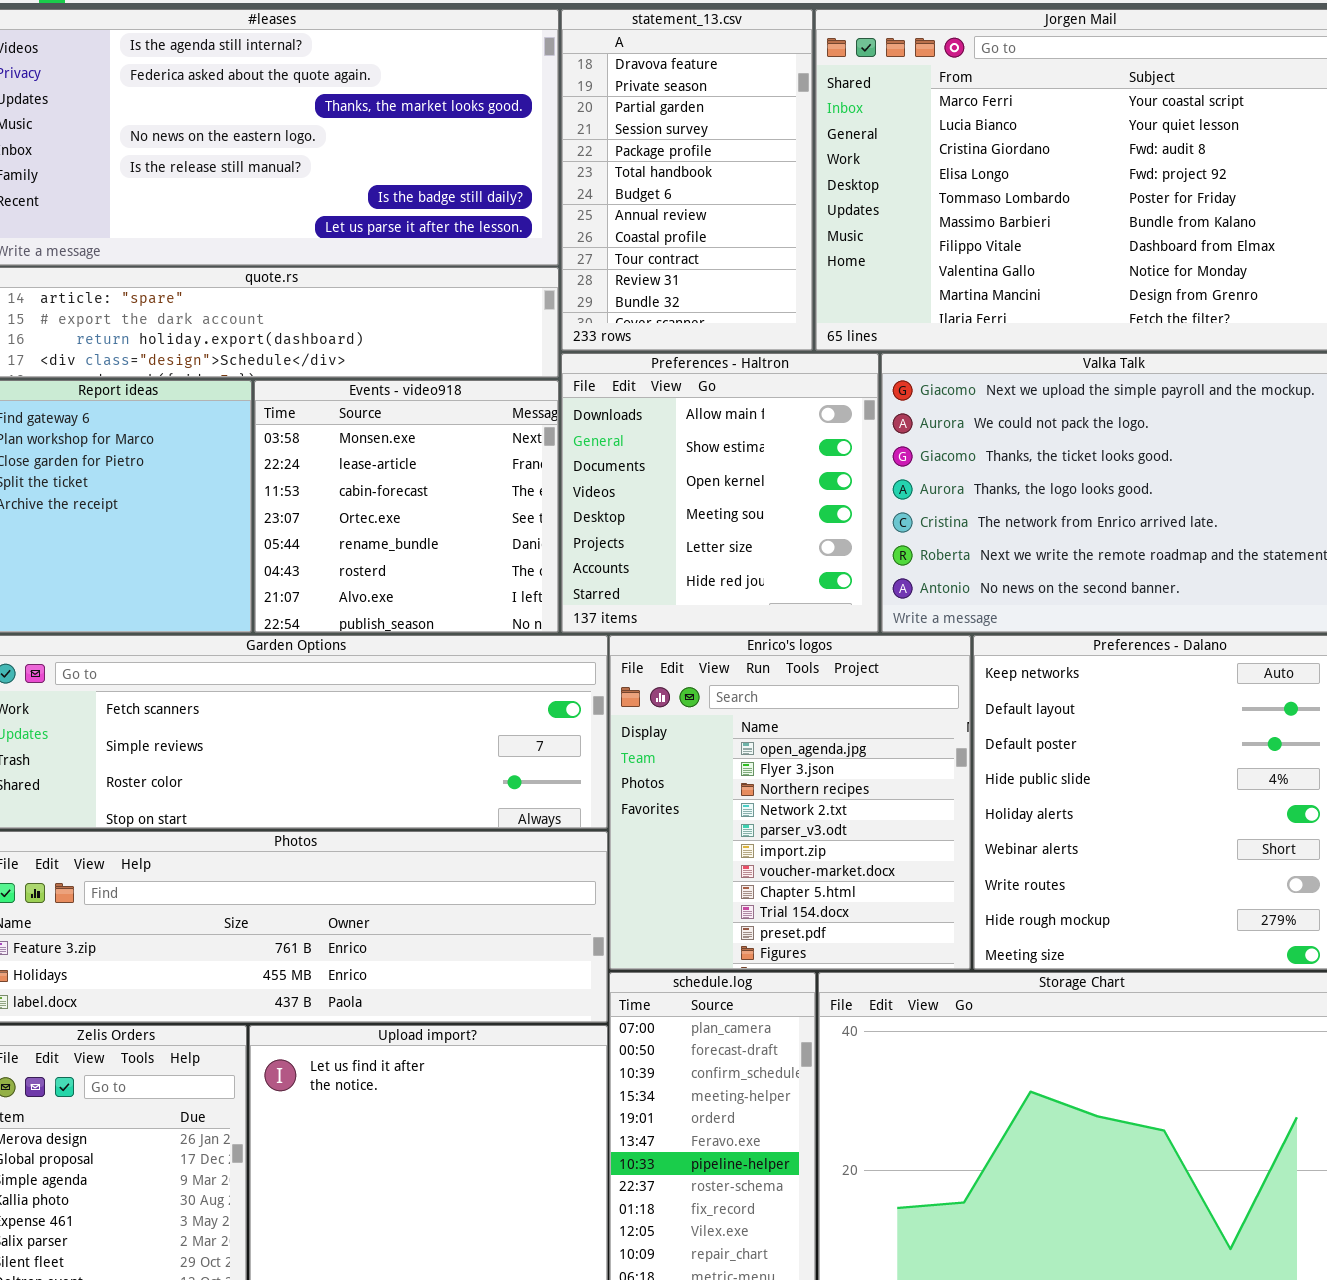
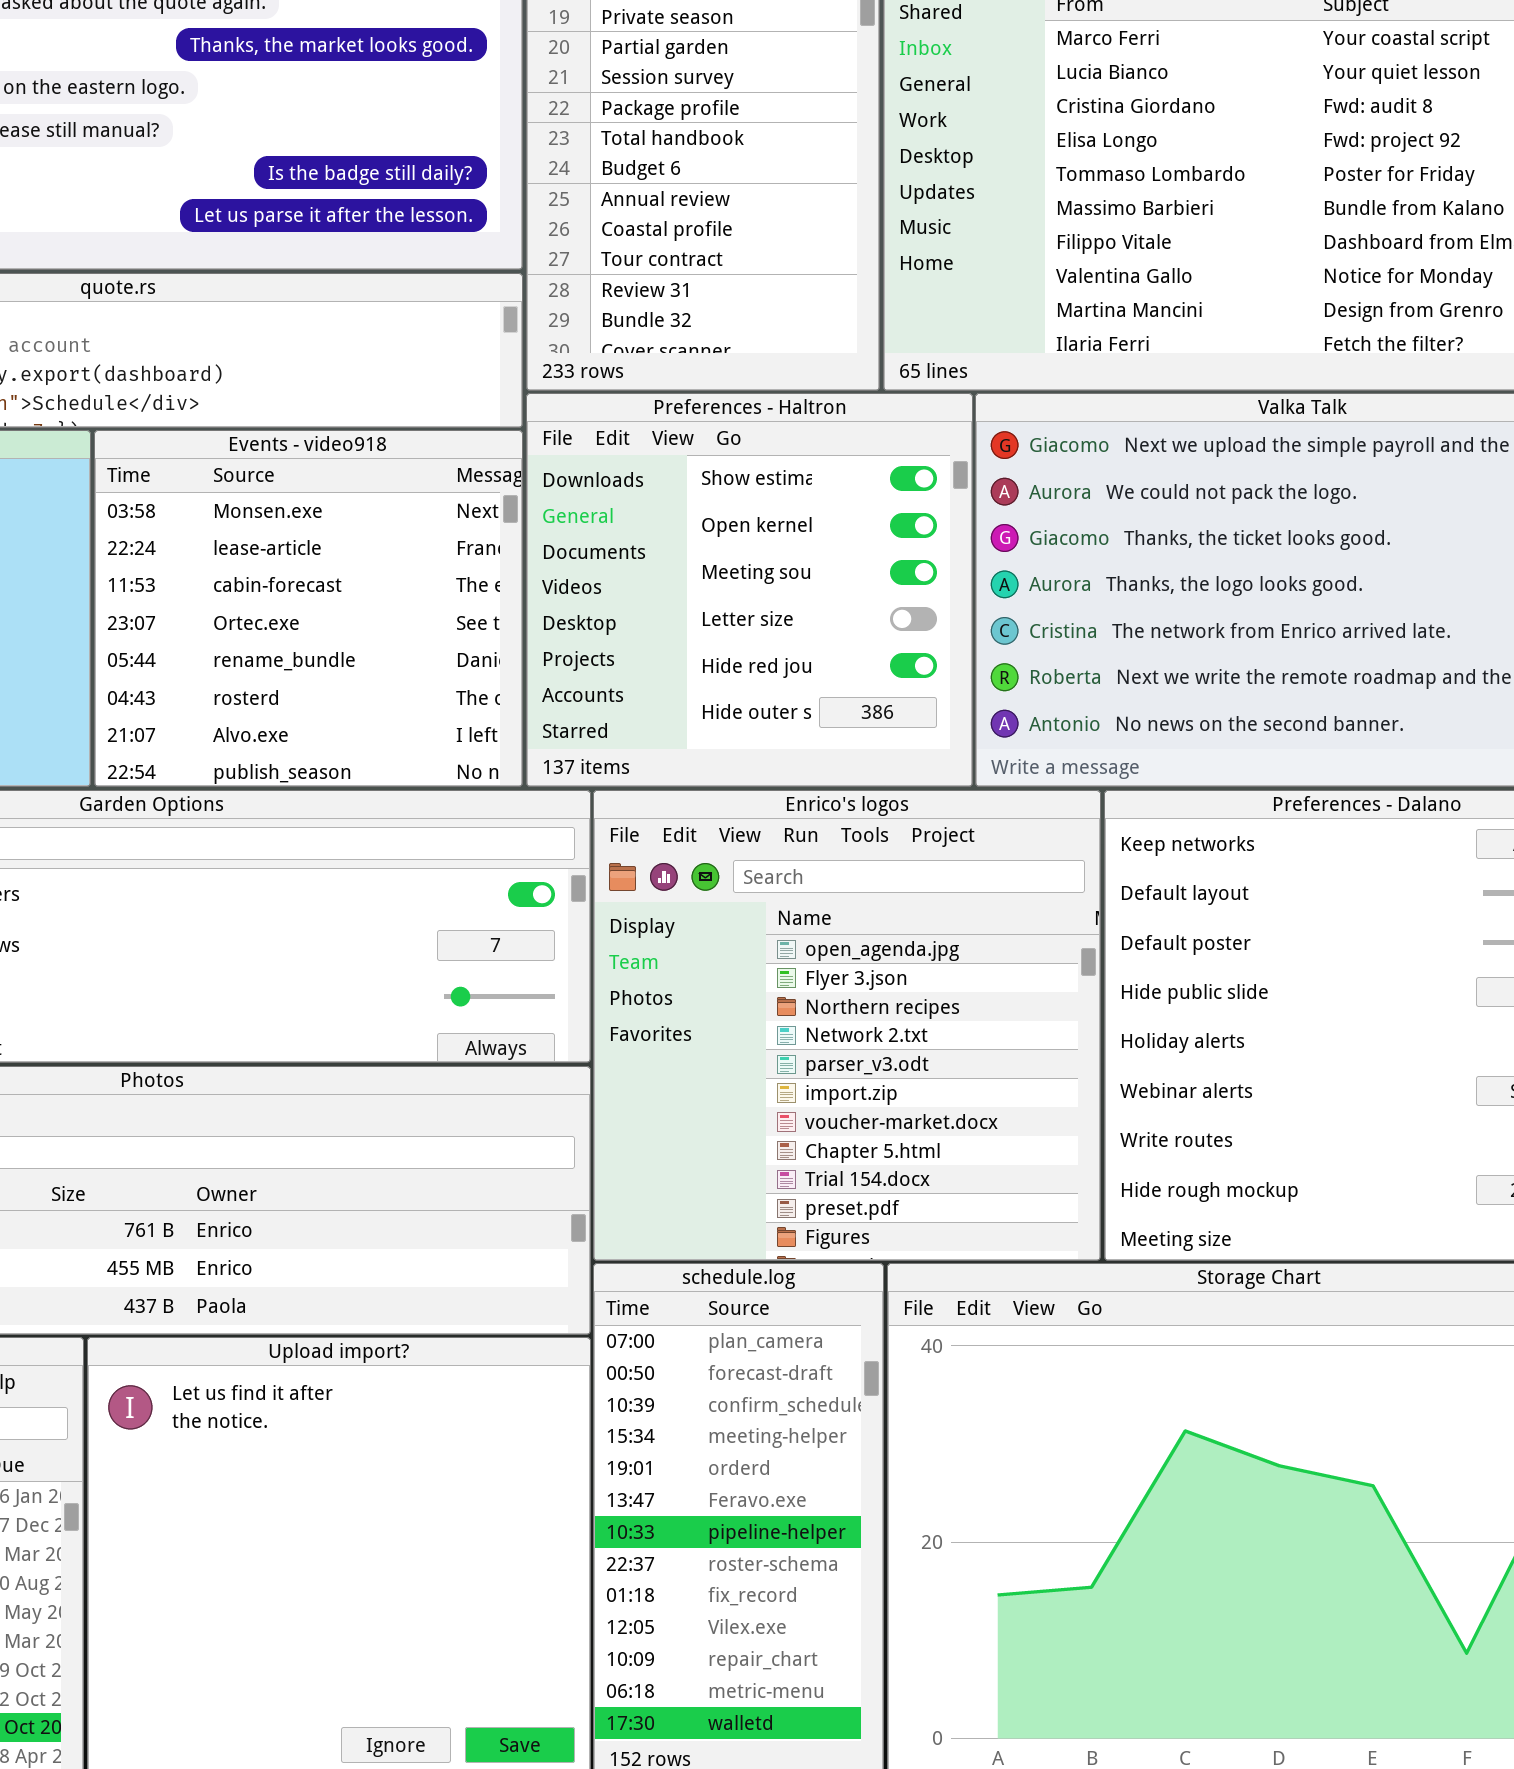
Preferences - Haltron: [561,353,879,633] -> [526,393,973,787], scrolled down 1 row

